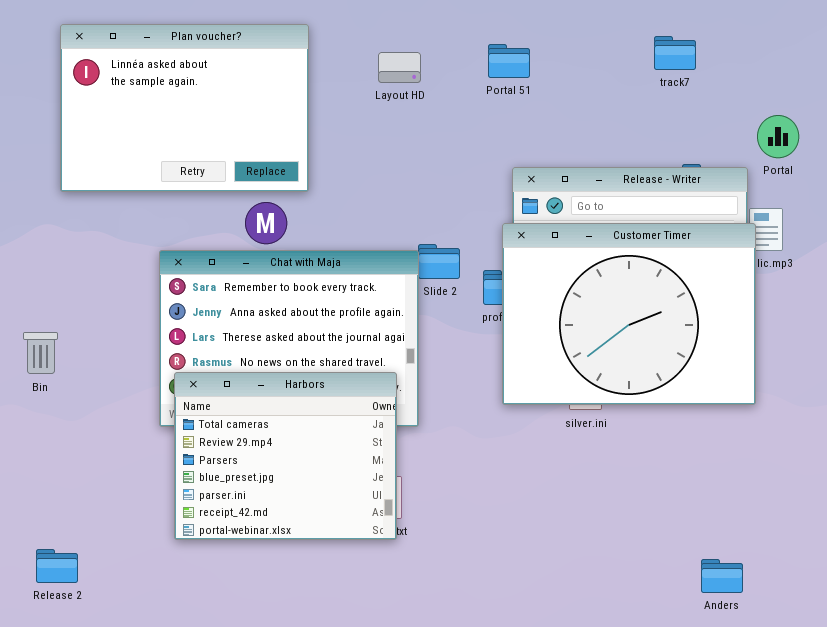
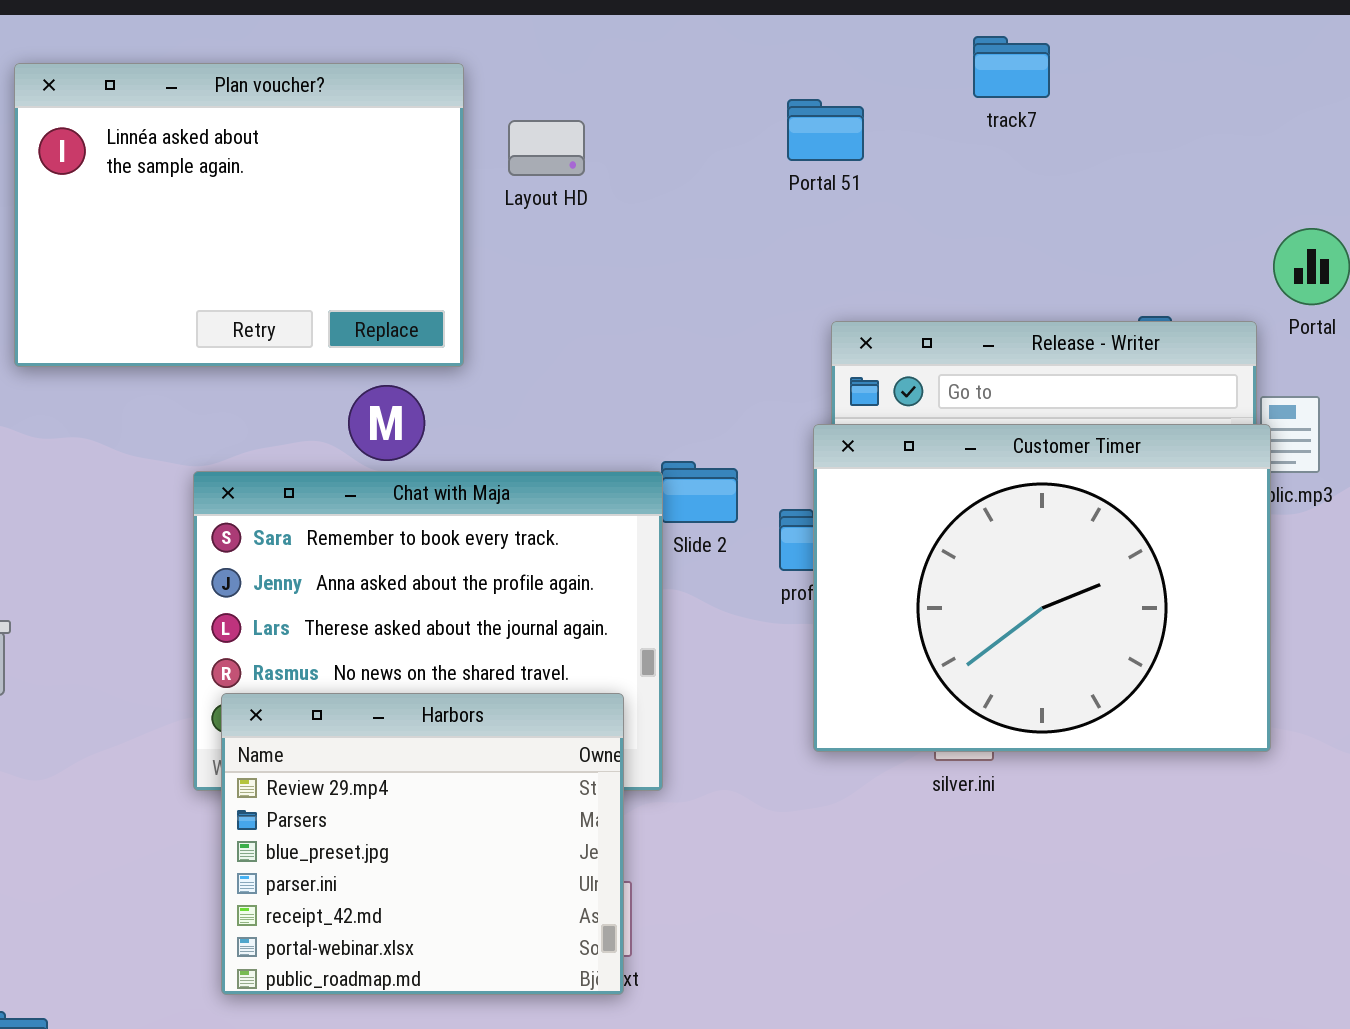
track7: [654,36,696,70] -> [973,36,1050,98], moved
Layout HD: [378,52,421,83] -> [508,120,585,176], moved
Harbors: [174,372,397,540] -> [221,693,624,995], scrolled down 1 row

